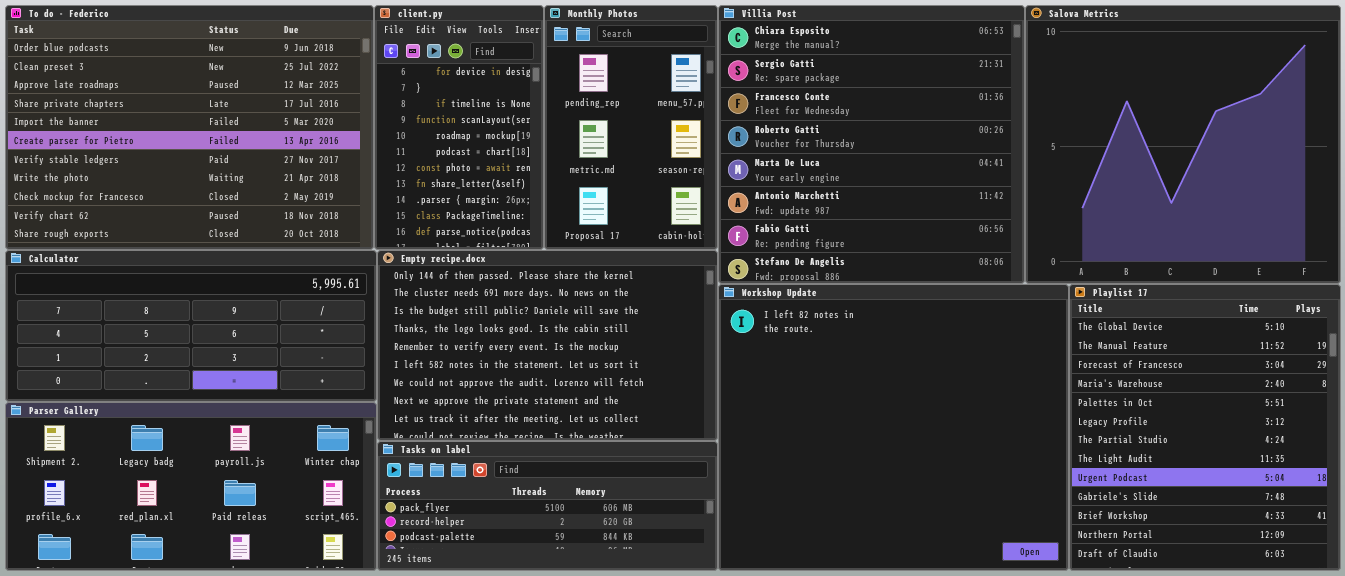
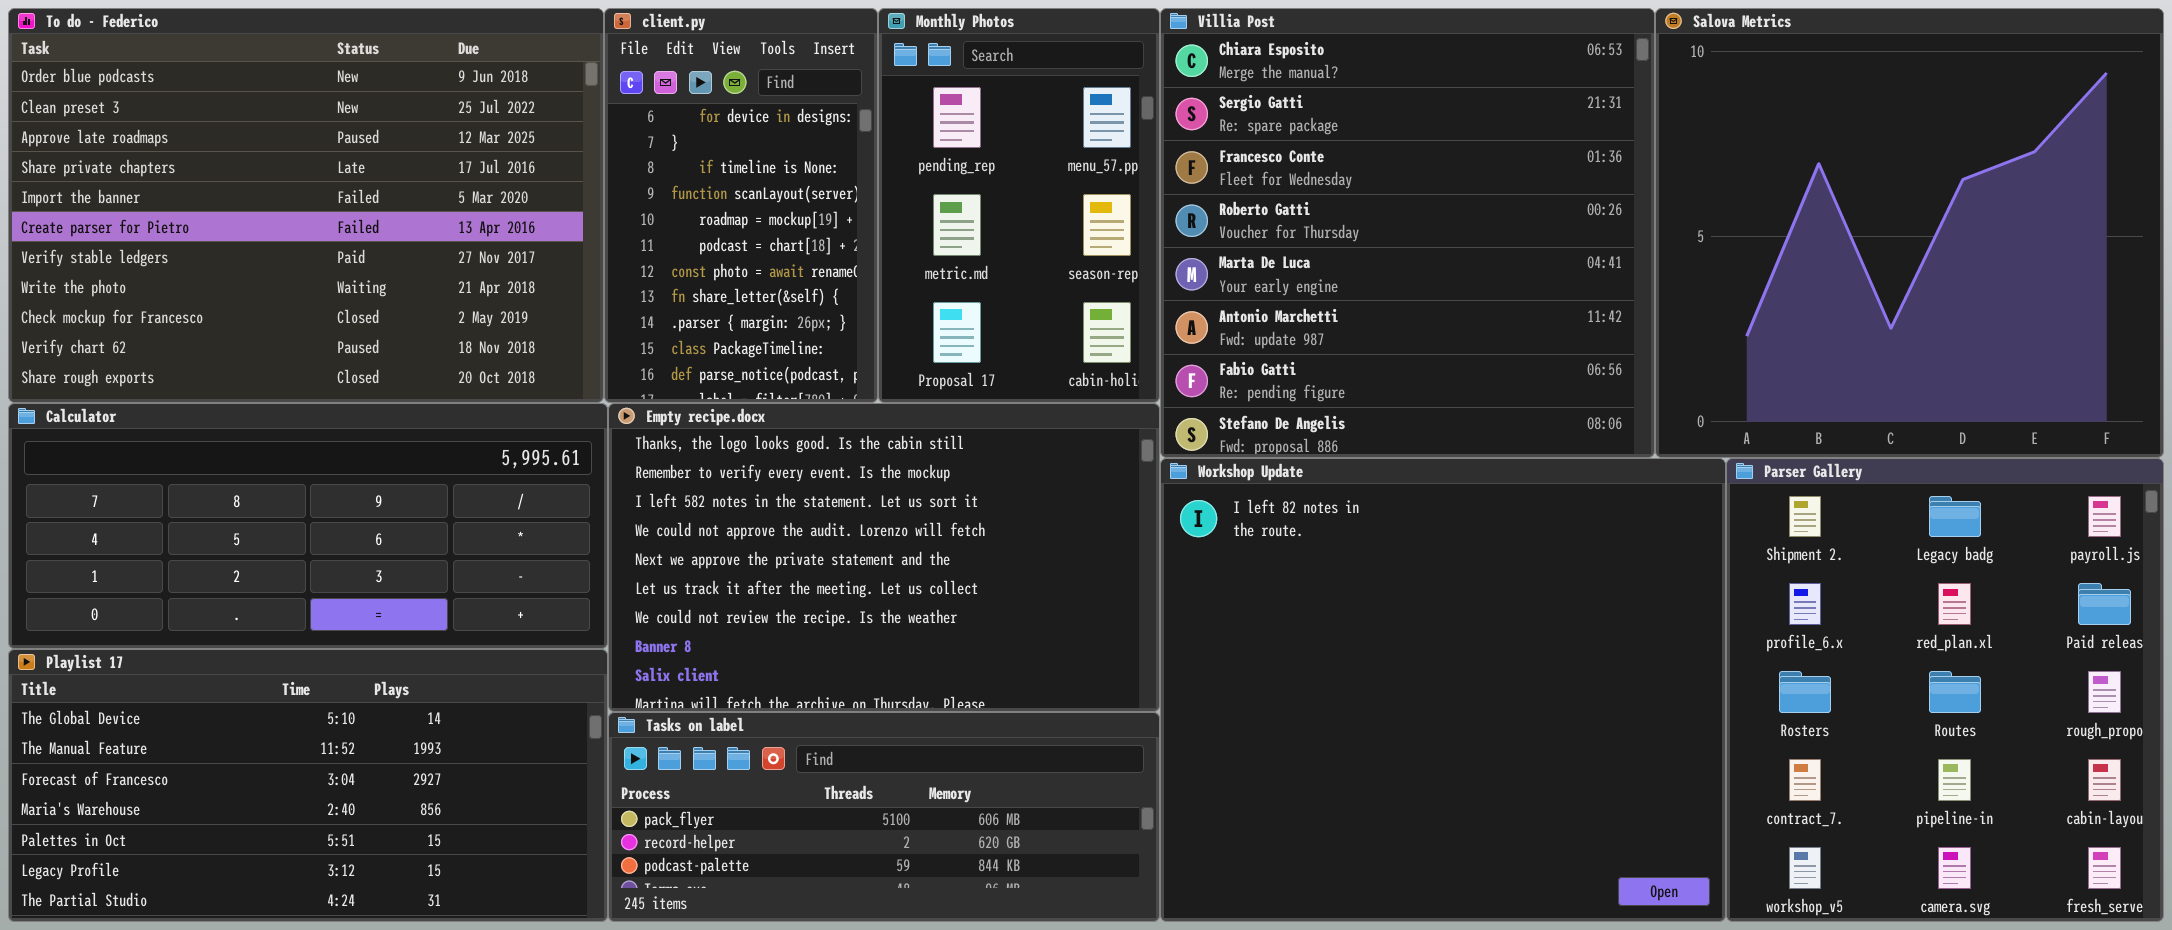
Empty recipe.docx: [377,250,718,441] -> [608,403,1160,712], scrolled down 3 rows
Playlist 17: [1069,284,1341,571] -> [8,649,608,922], moved, resized
Parser Gallery: [5,402,377,571] -> [1726,458,2164,922], moved, resized

